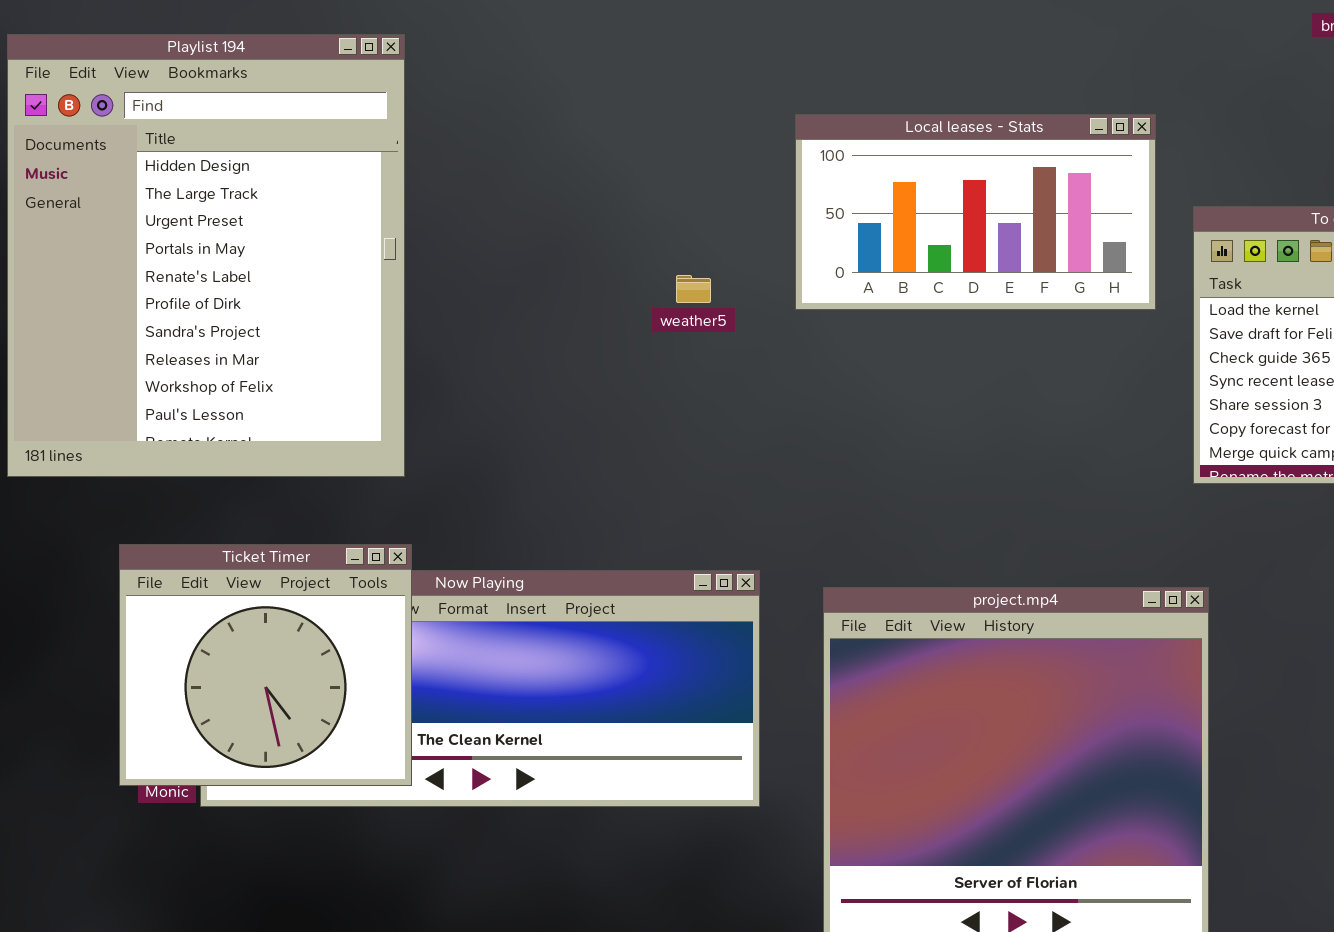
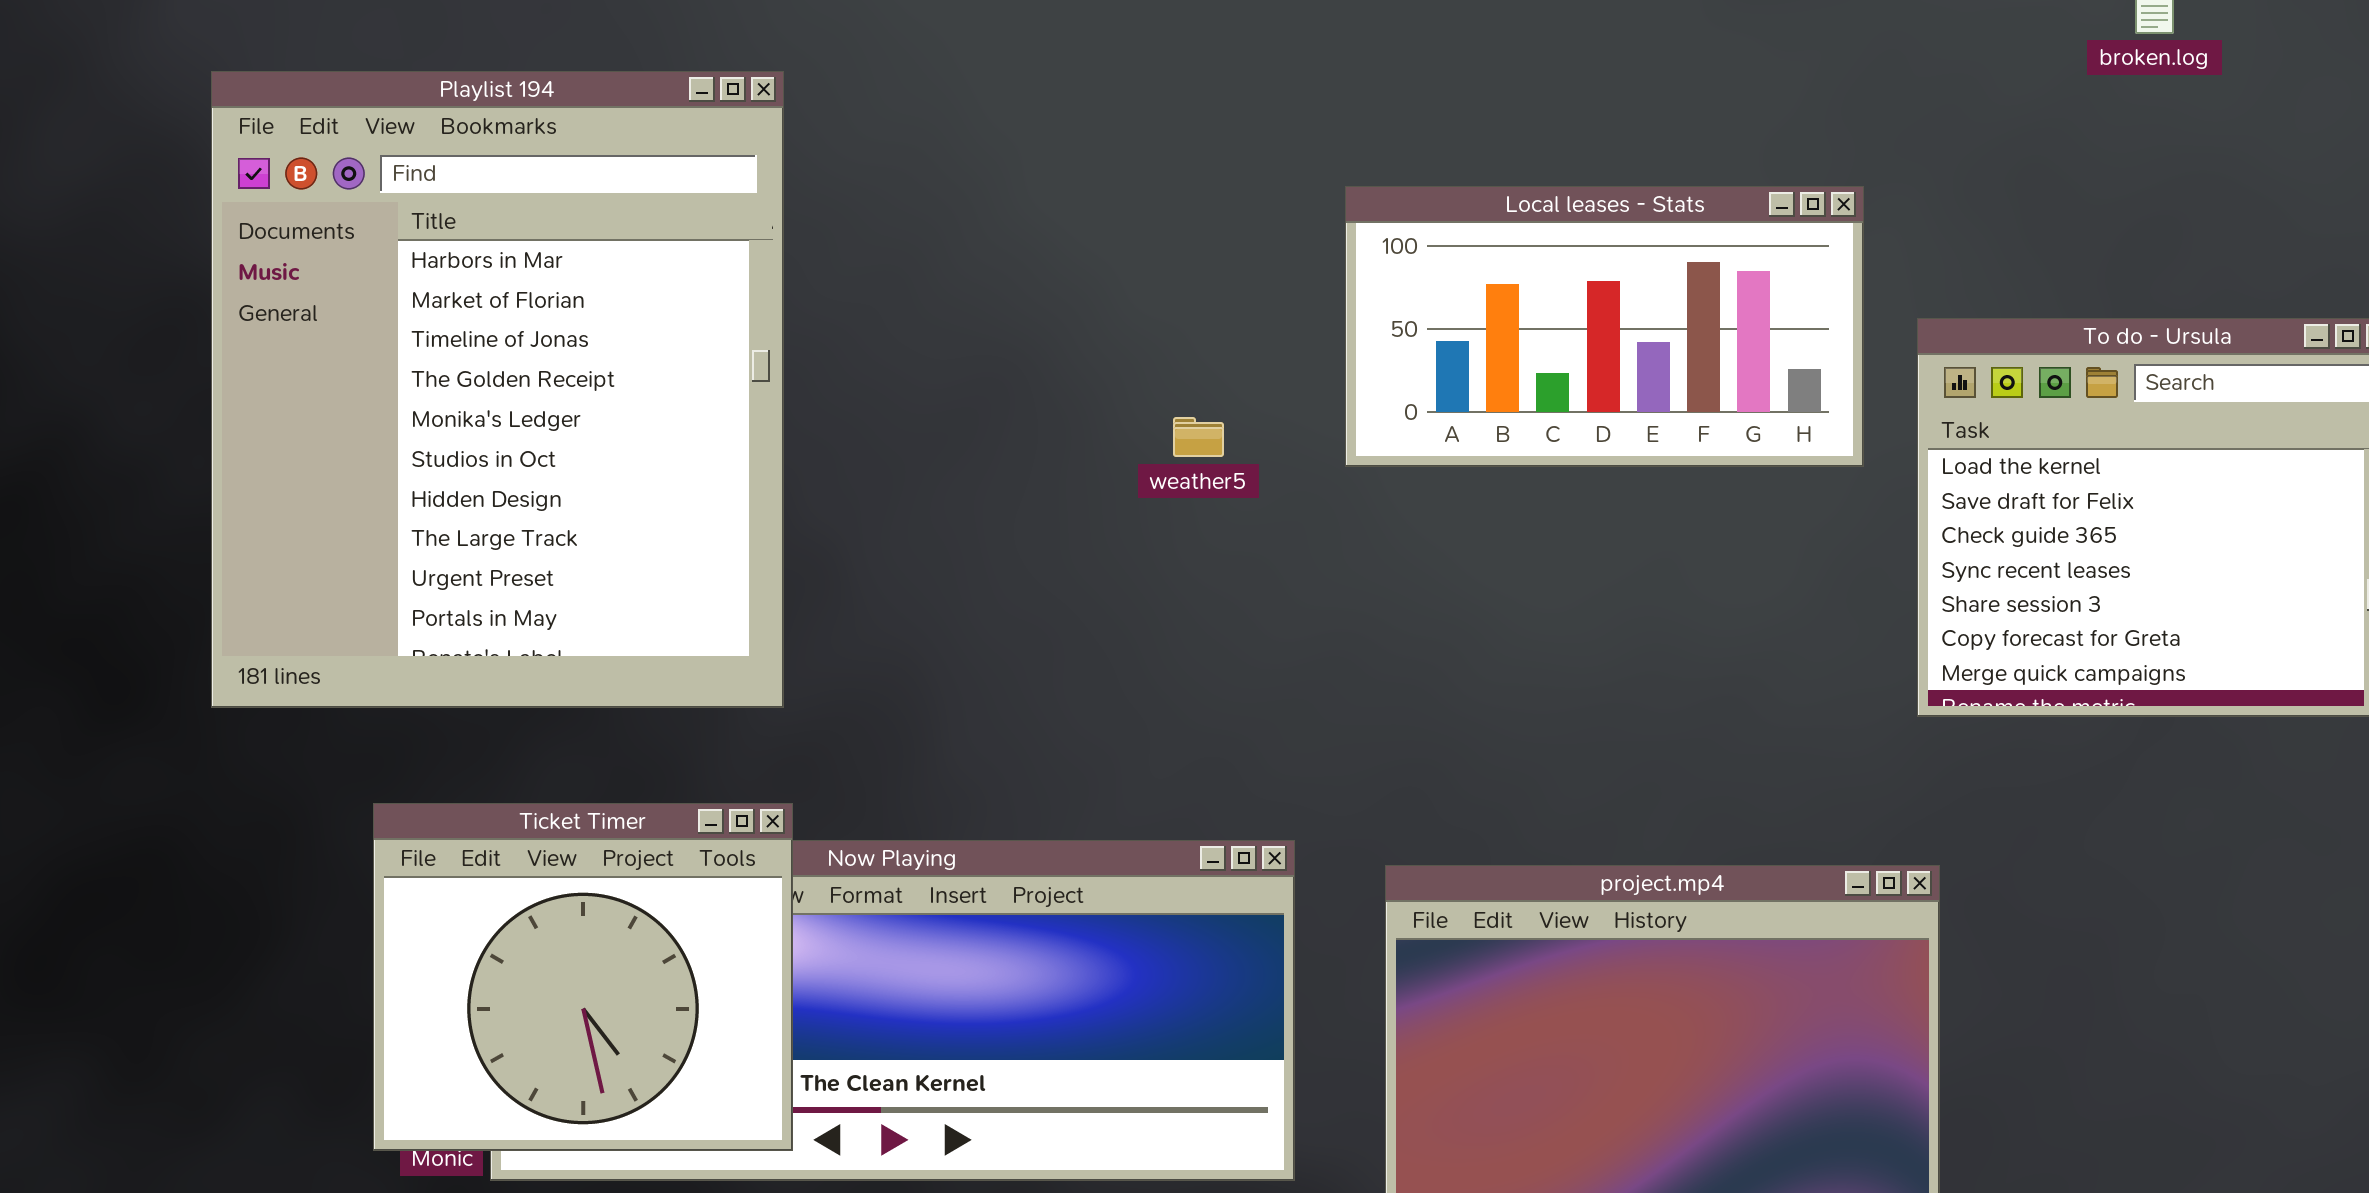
Playlist 194: [7,34,405,477] -> [211,71,784,708], scrolled up 6 rows

